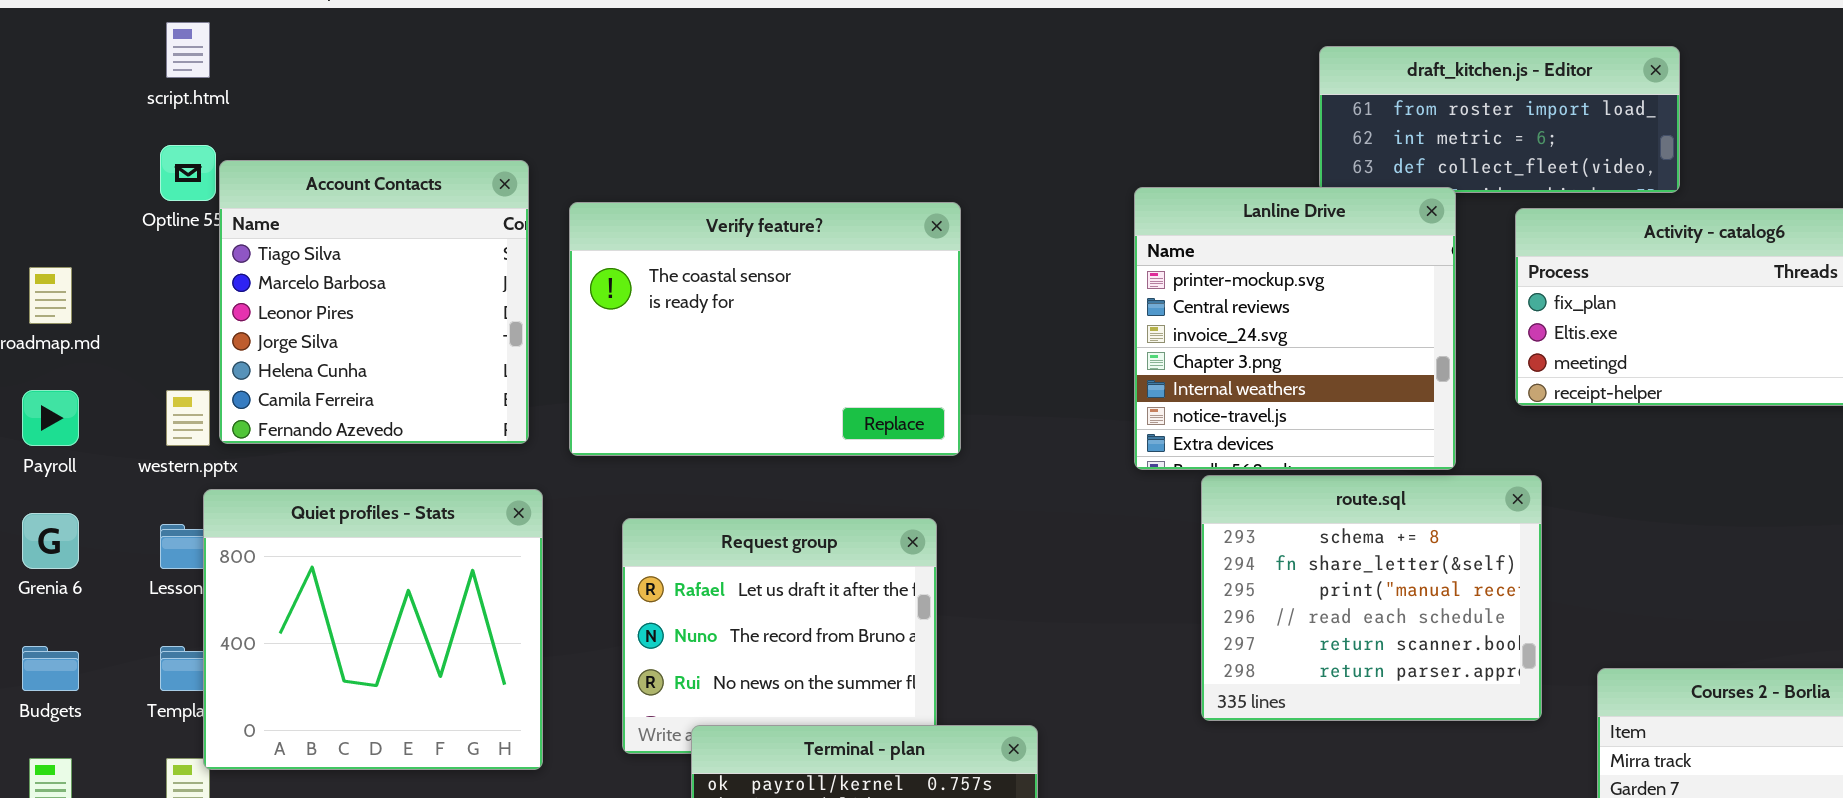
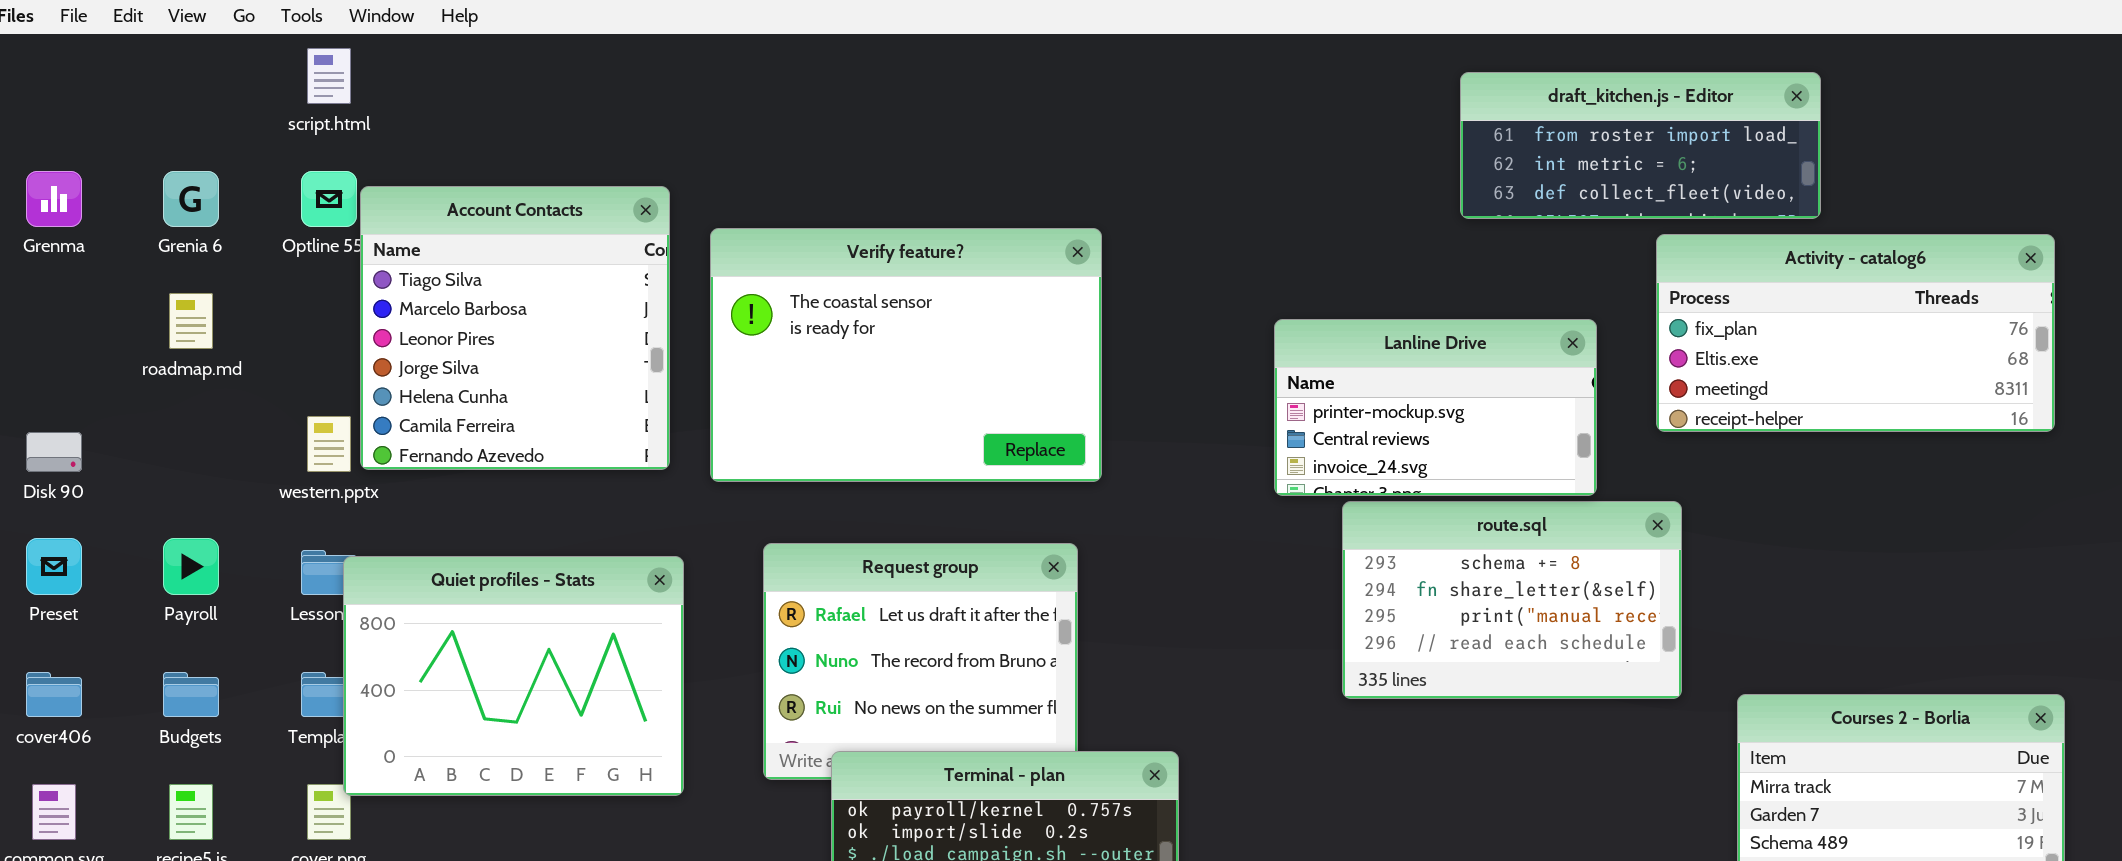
Lanline Drive: [1134,187,1456,470] -> [1274,319,1597,496], resized
Payroll: [22,390,79,446] -> [163,538,219,595], moved
route.sql: [1201,475,1542,721] -> [1342,501,1682,699], resized
Quiet profiles - Stats: [203,489,543,770] -> [343,556,684,796], resized
Grenia 6: [22,513,79,569] -> [163,171,219,227], moved

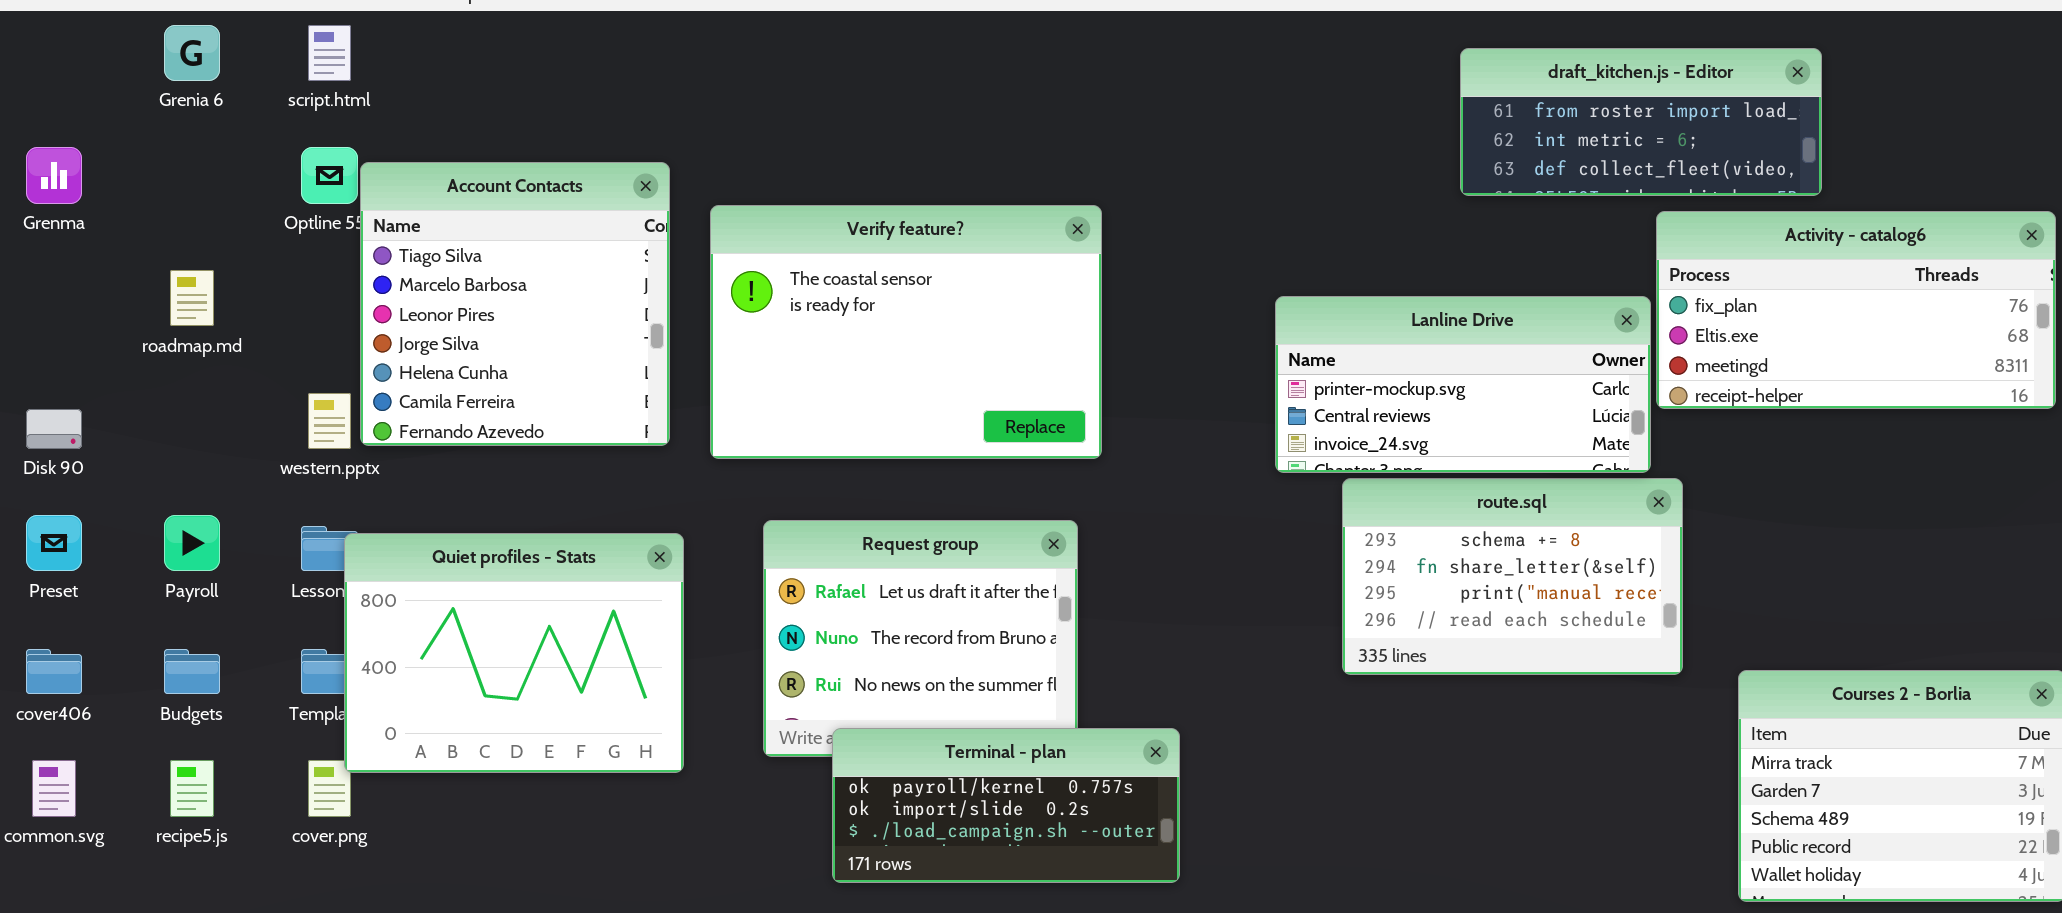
Grenia 6: [163,171,219,227] -> [164,25,220,81], moved
Lanline Drive: [1274,319,1597,496] -> [1275,296,1651,473], resized

